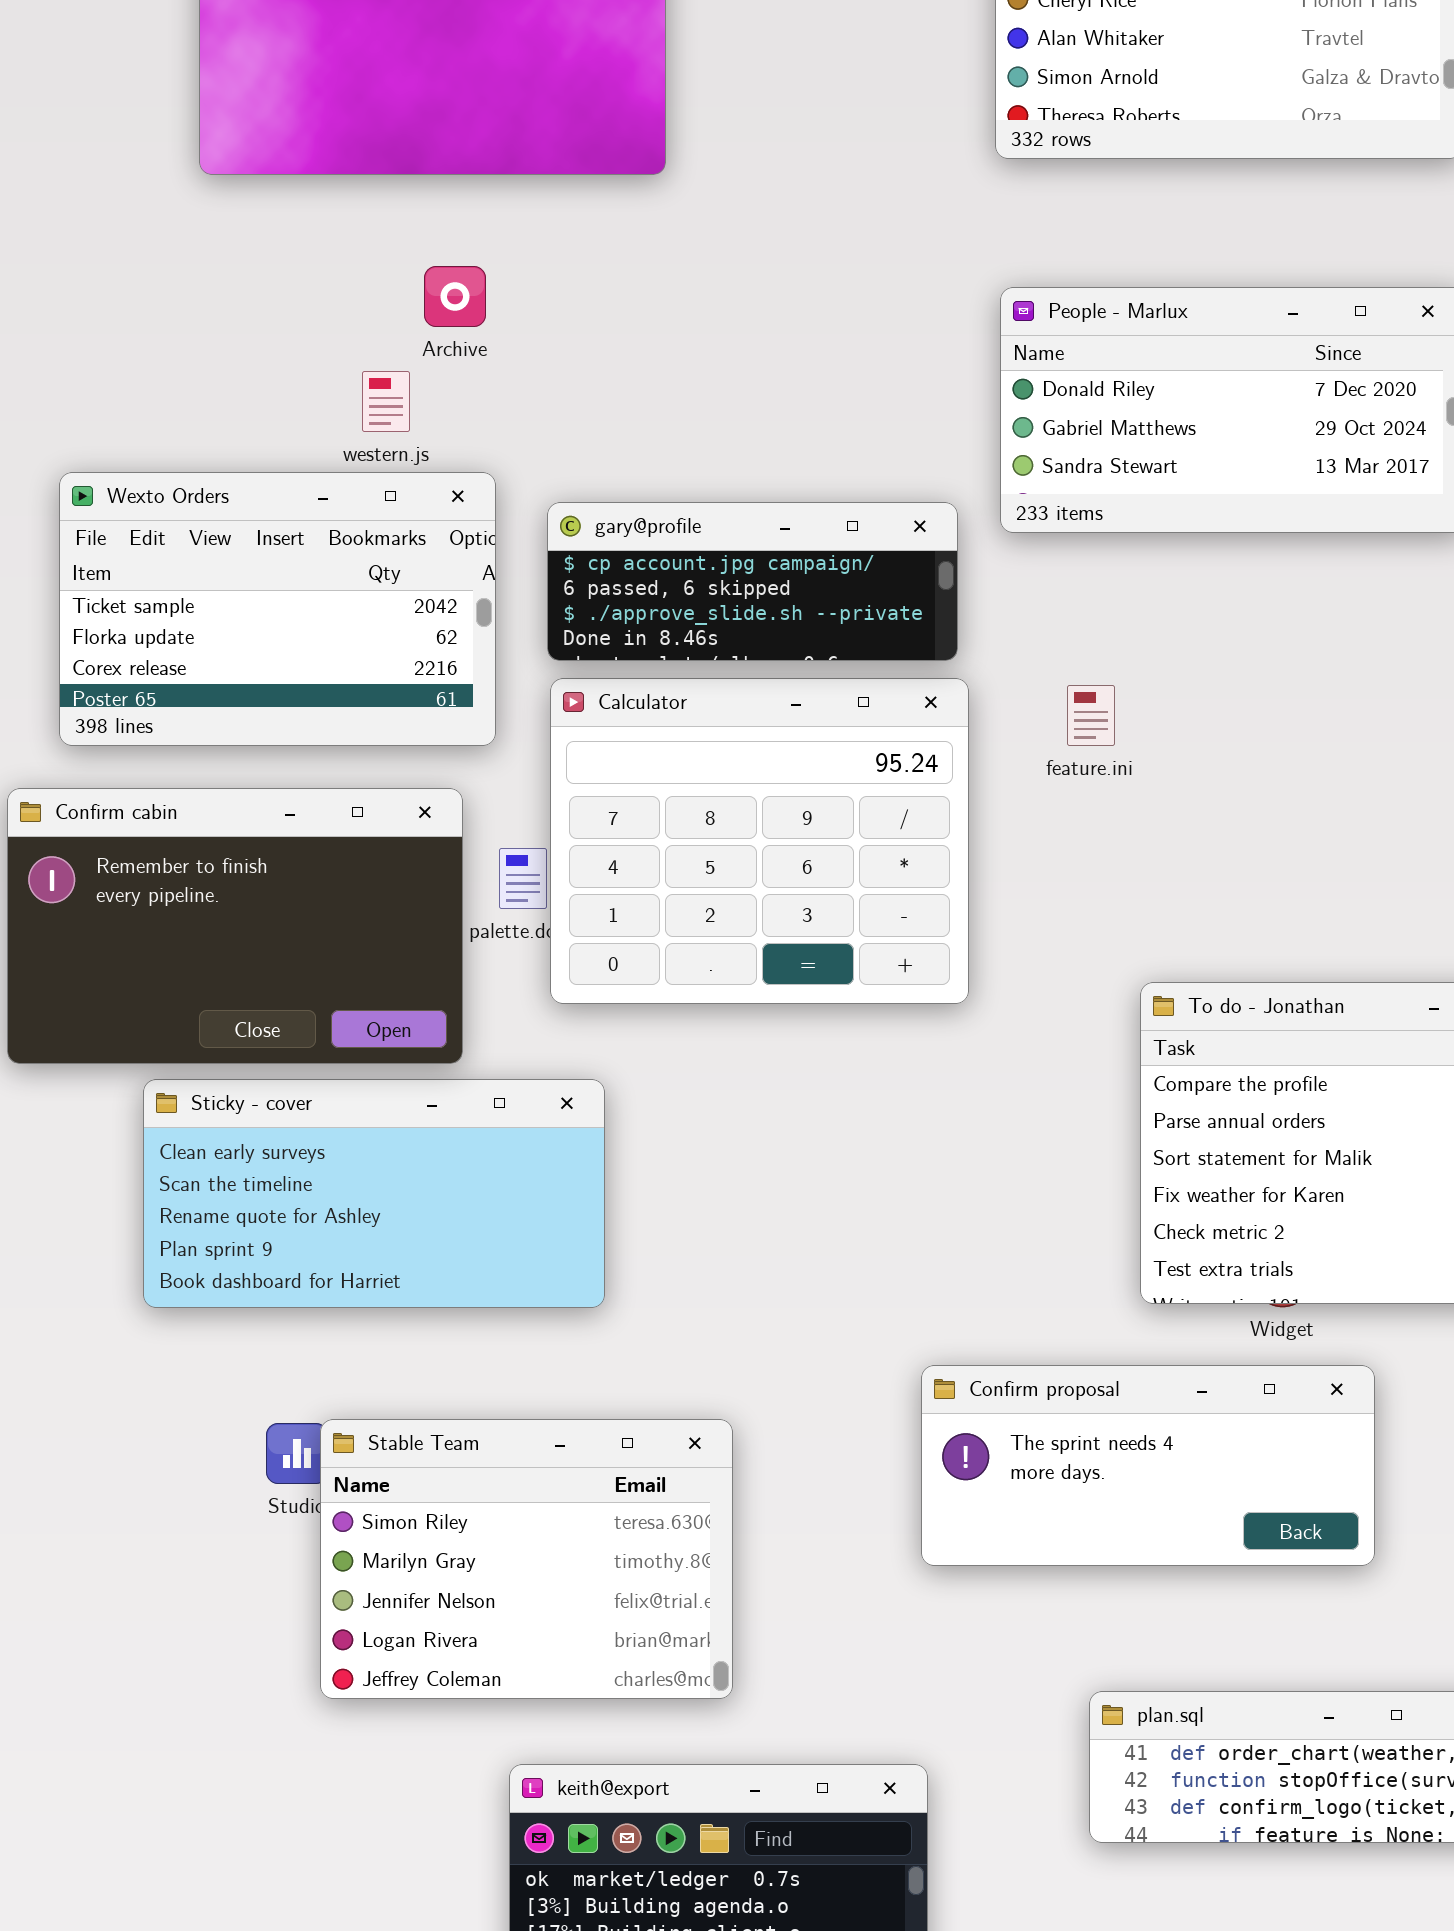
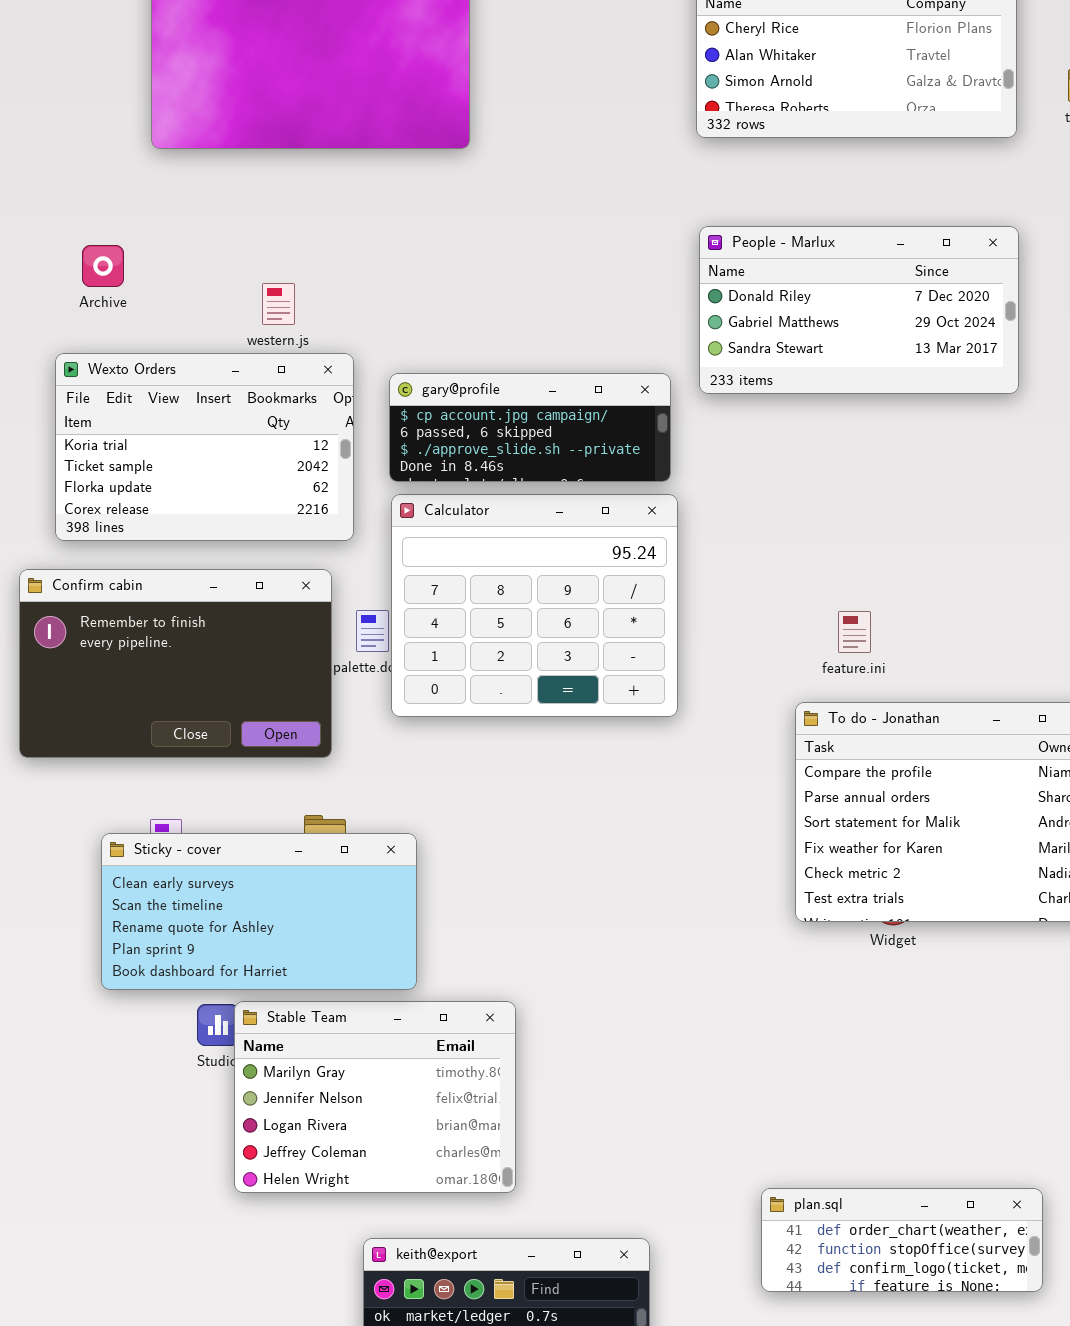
Archive: [424,266,486,327] -> [82,245,124,287], moved
Wexto Orders: [59,472,496,746] -> [55,353,354,541], scrolled up 1 row
feature.ini: [1067,685,1115,746] -> [838,611,871,653], moved
Sticky - cover: [143,1079,605,1308] -> [101,833,417,990], moved
Confirm proposal: [921,1365,1375,1566] -> none, closed
Stable Team: [320,1419,733,1699] -> [234,1001,516,1193], scrolled down 1 row

